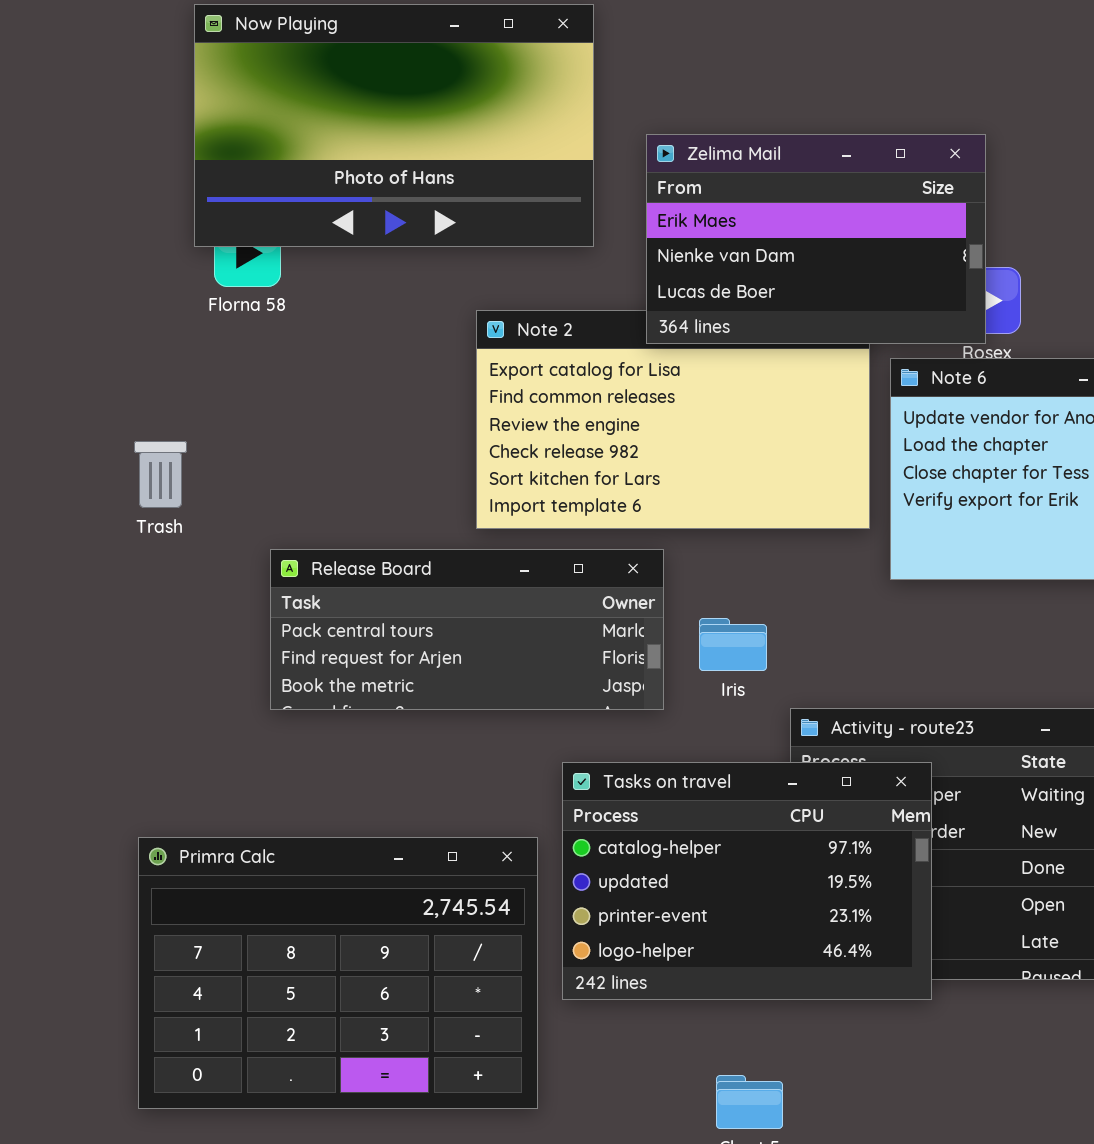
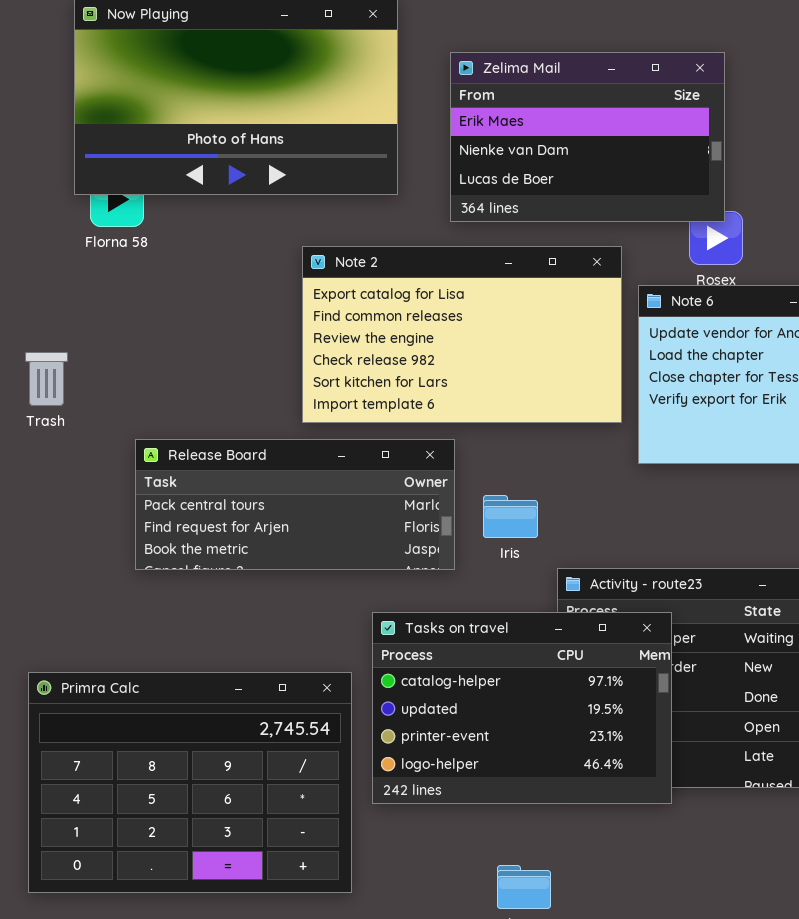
Zelima Mail: [646,134,986,344] -> [450,52,725,222], moved

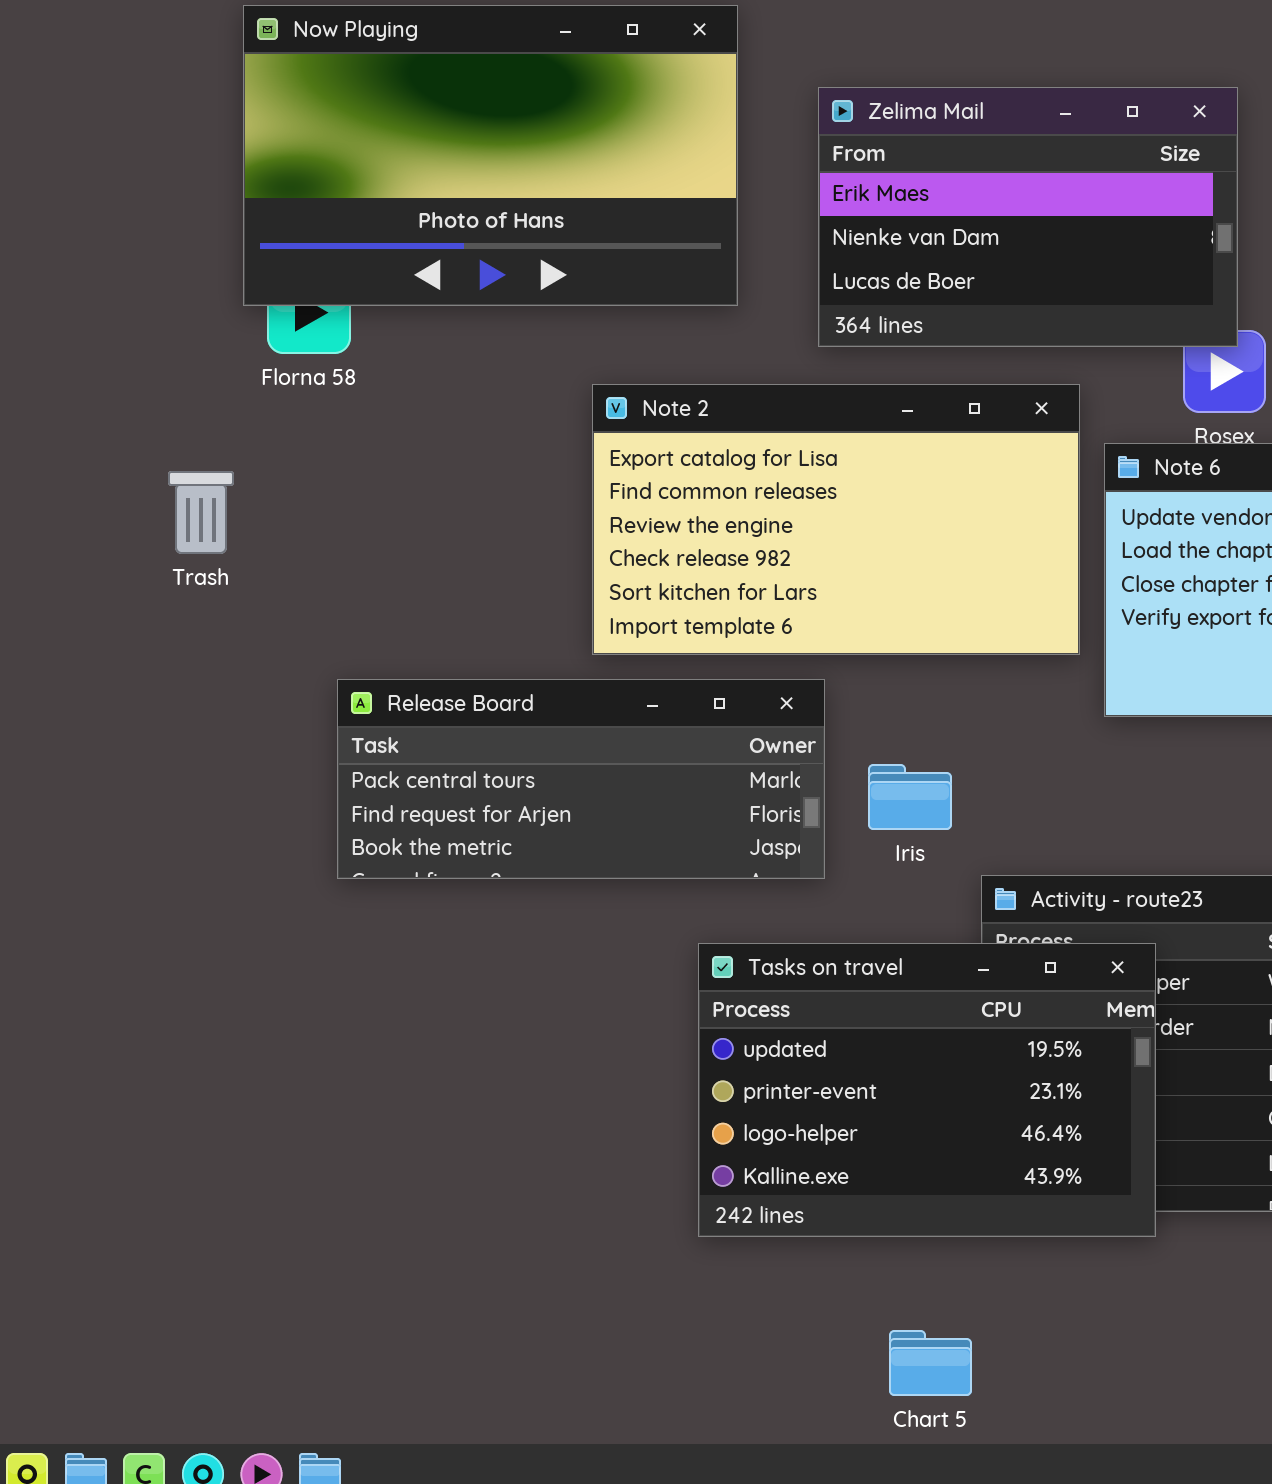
Trash: [25,352,68,406] -> [168,471,234,554], moved
Tasks on travel: [372,612,672,804] -> [698,943,1156,1237], scrolled down 1 row
Primra Calc: [28,672,352,893] -> none, closed

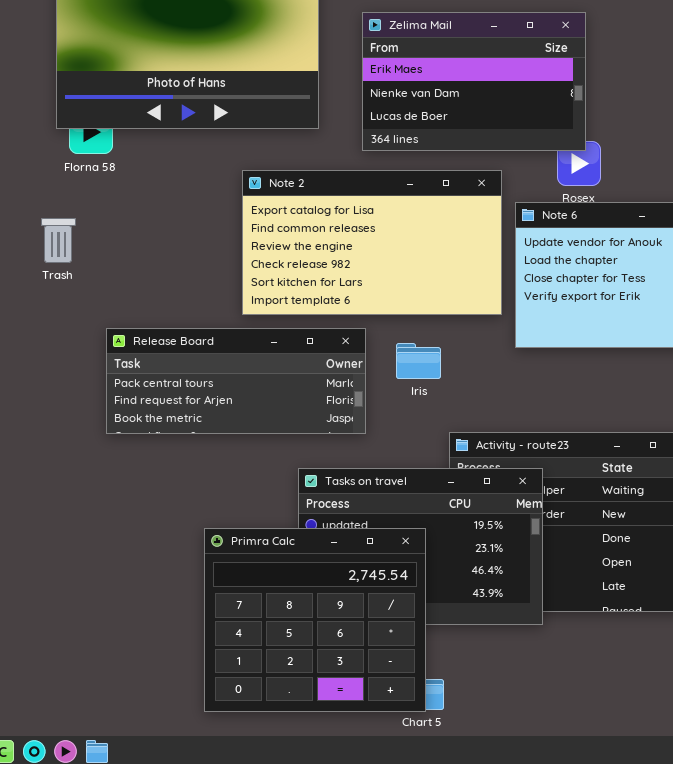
Trash: [168,471,234,554] -> [41,218,76,263], moved
Iris: [868,764,952,830] -> [396,343,441,379], moved
Primra Calc: none -> [204,528,426,712], opened

